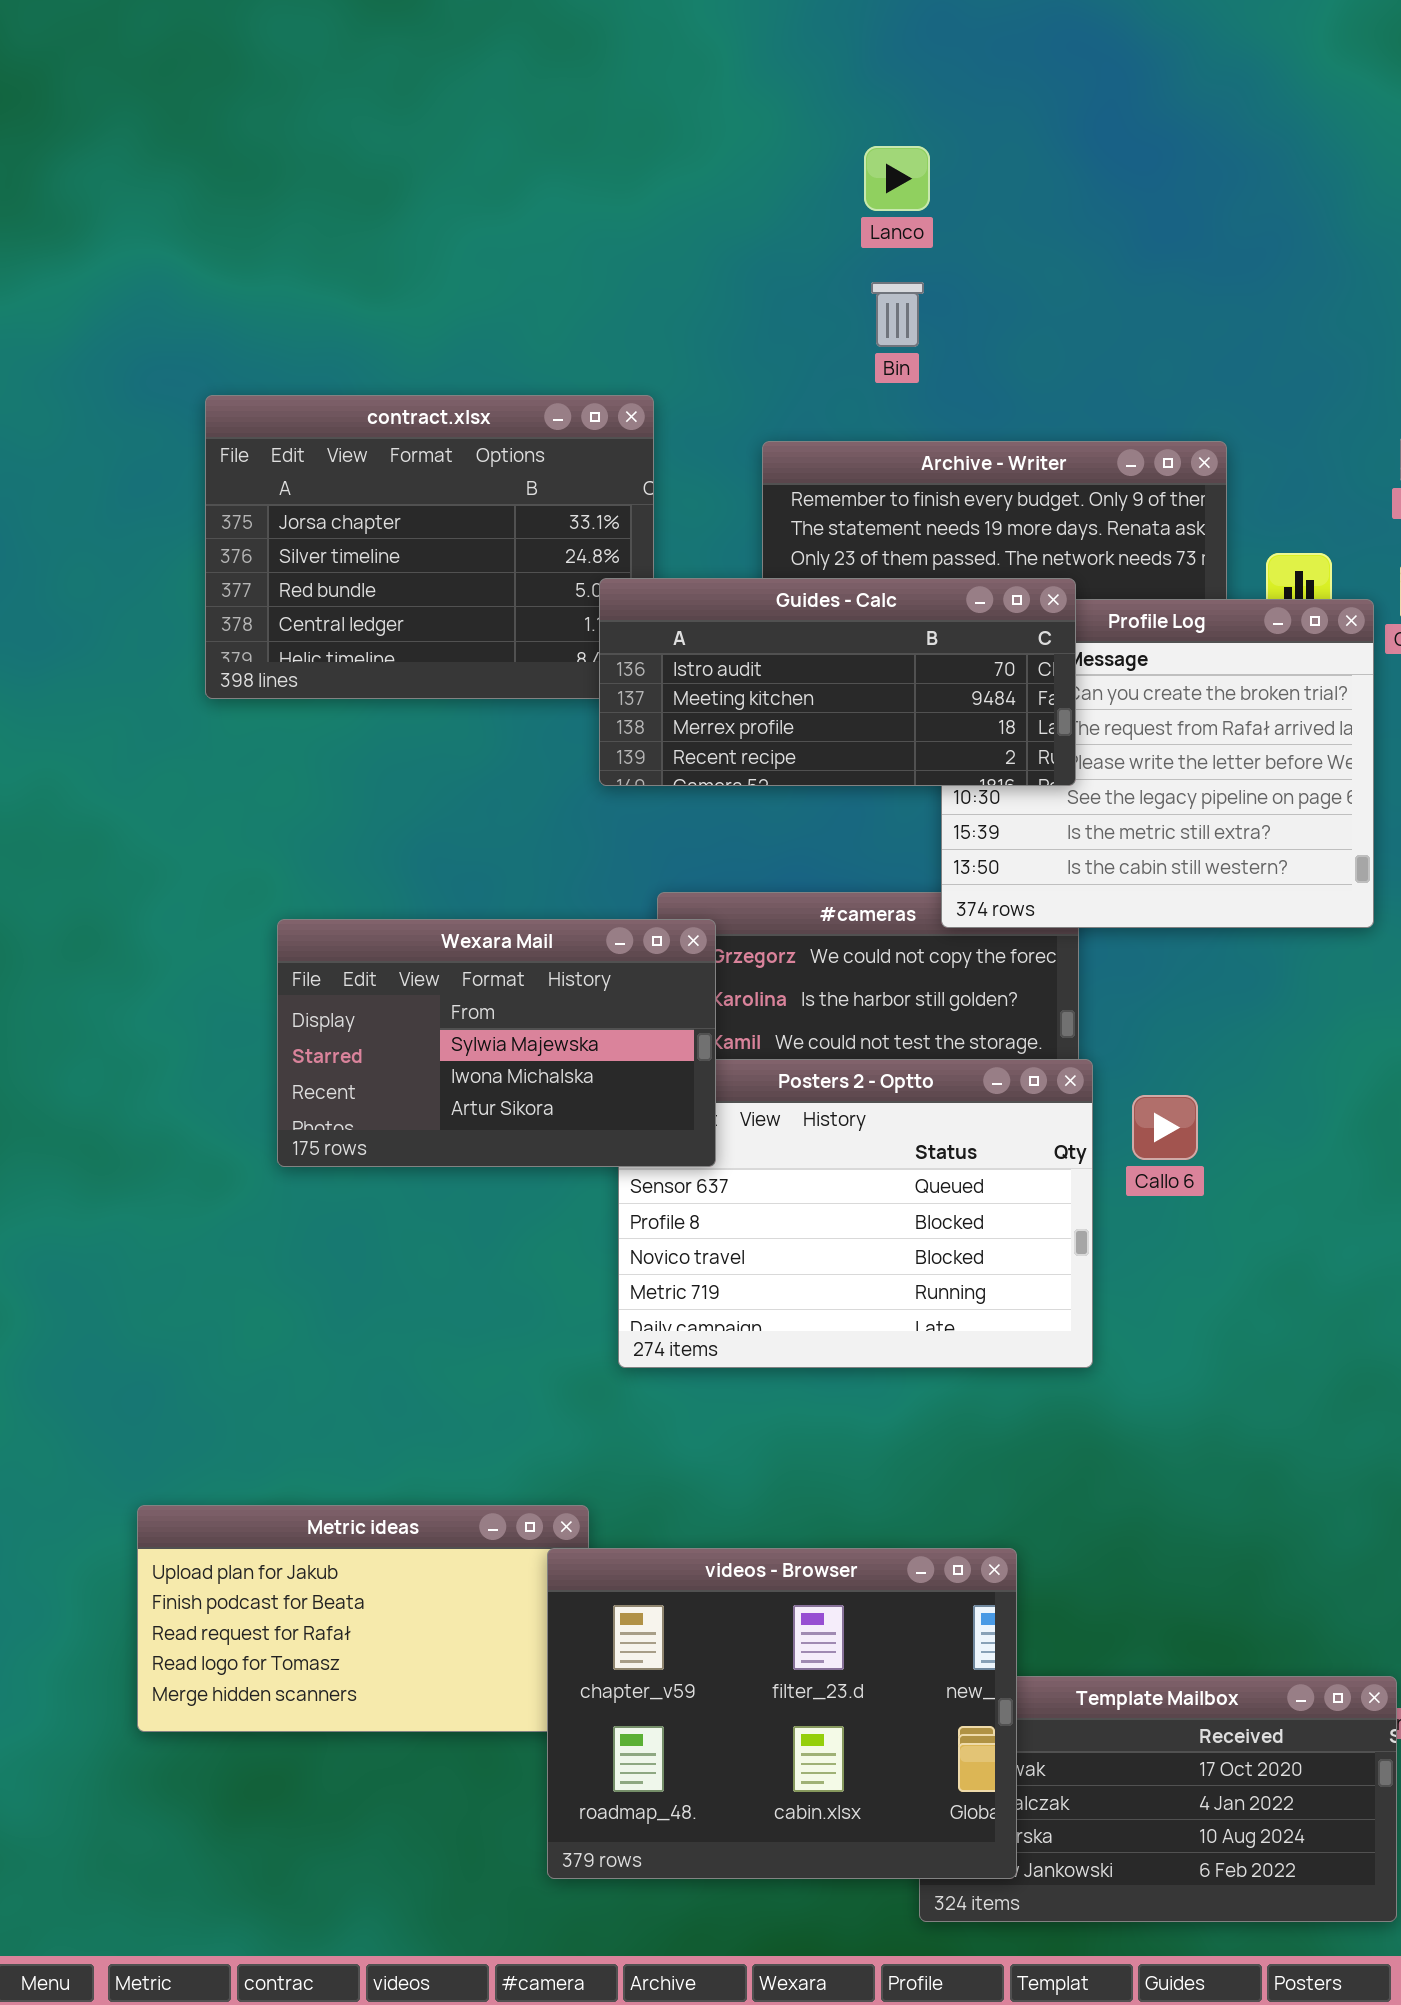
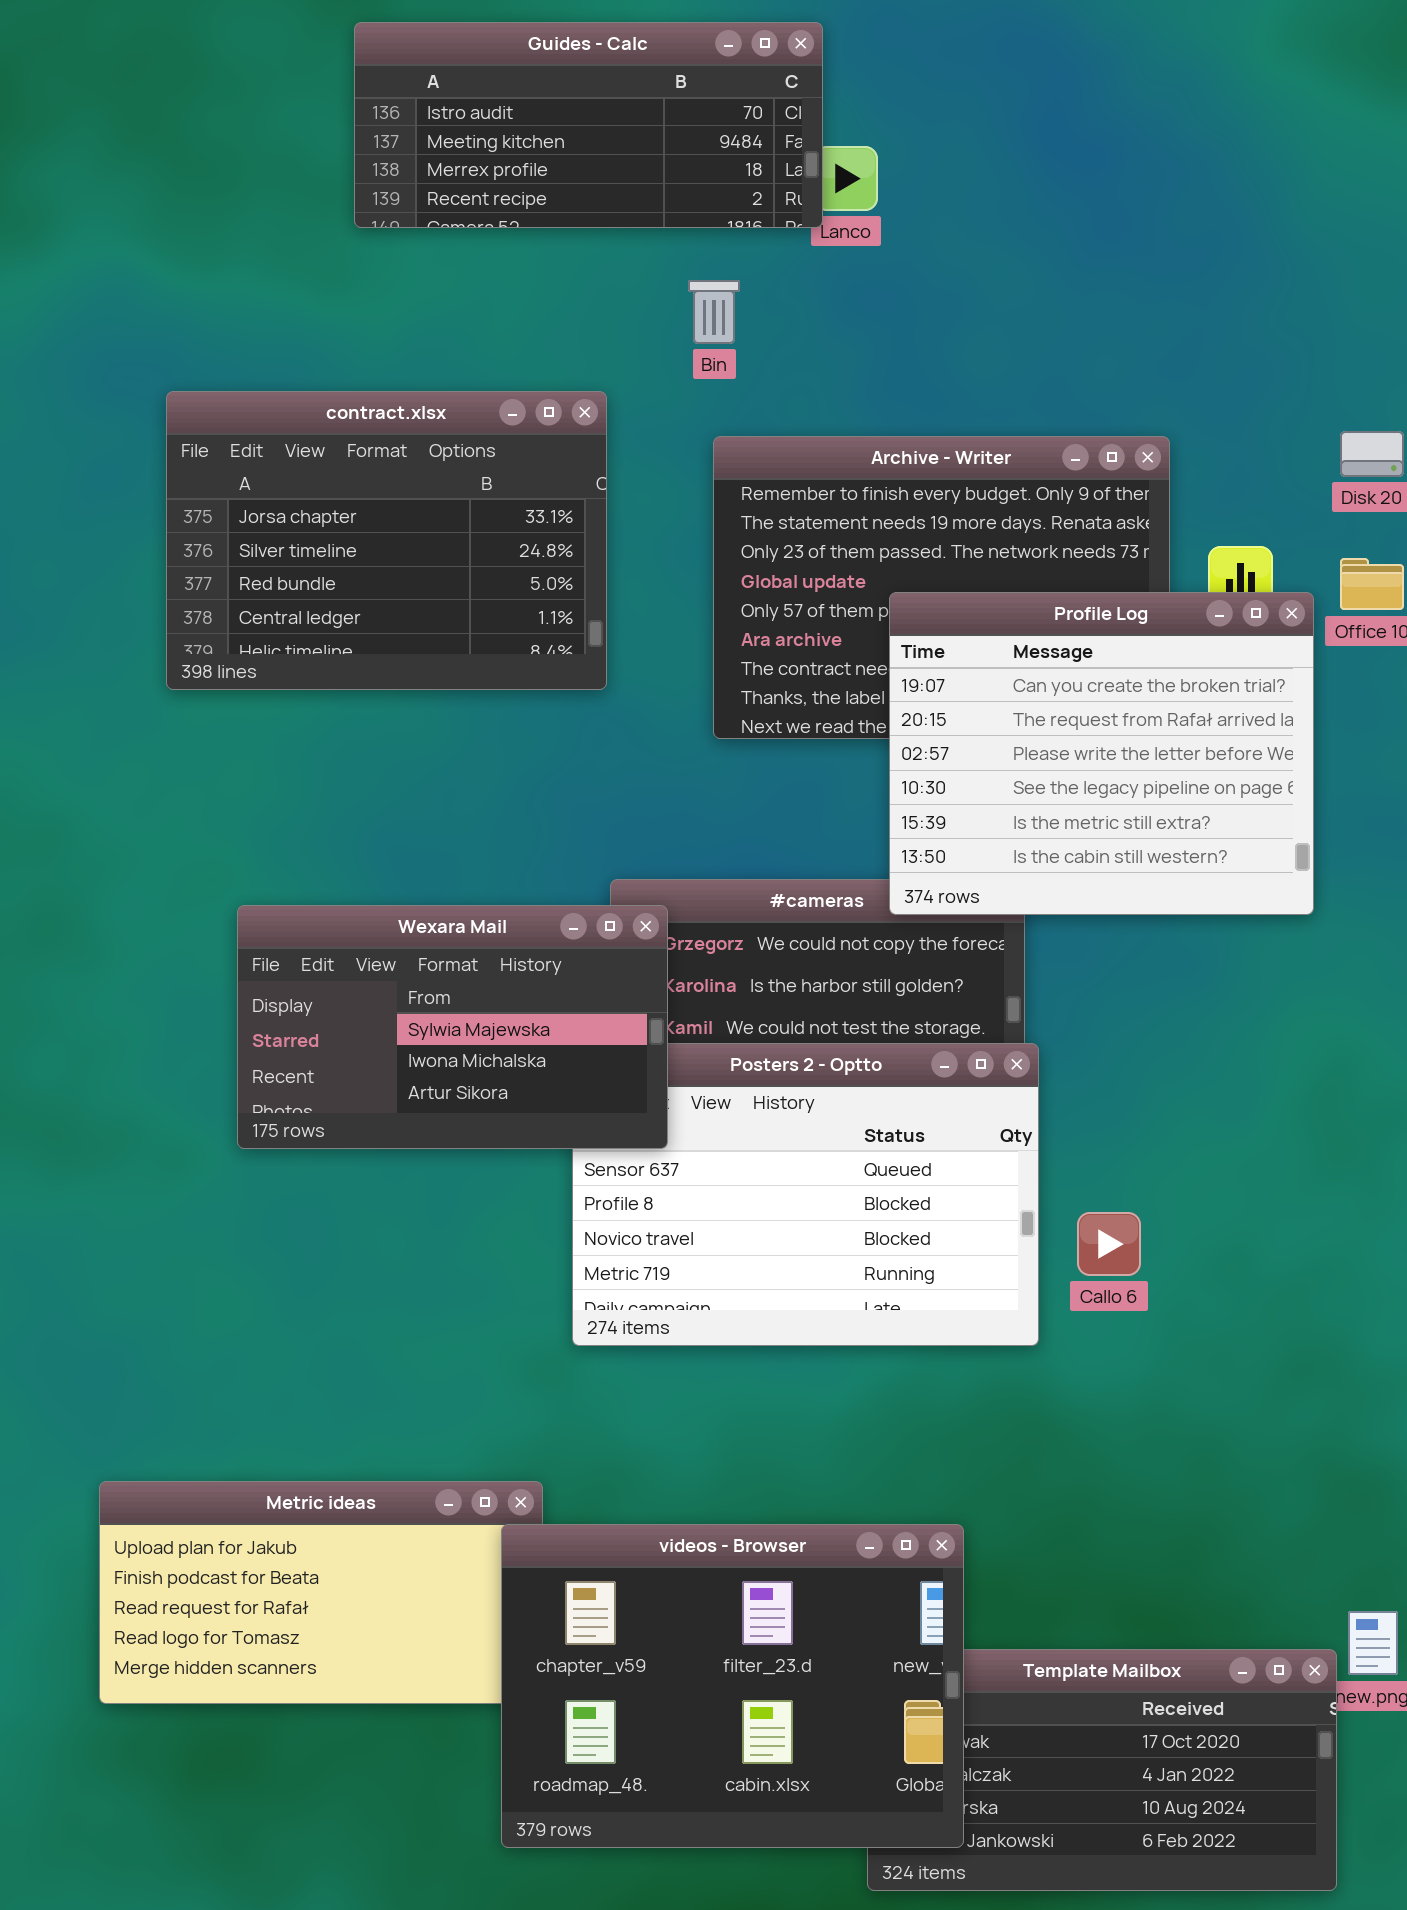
Bin: [871,282,924,347] -> [688,280,740,344], moved
Guides - Calc: [599,578,1076,786] -> [354,22,823,228], moved
Callo 6: [1132,1095,1198,1160] -> [1077,1212,1141,1276], moved

